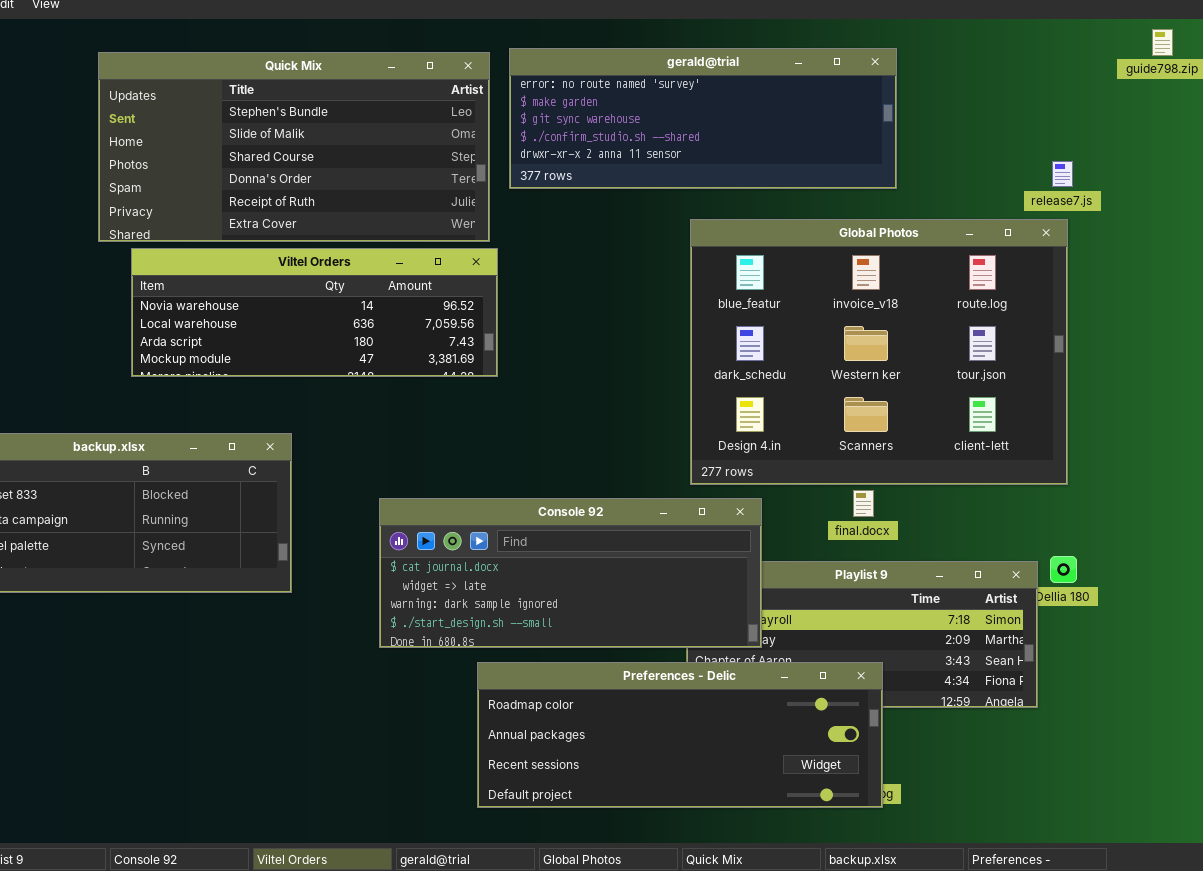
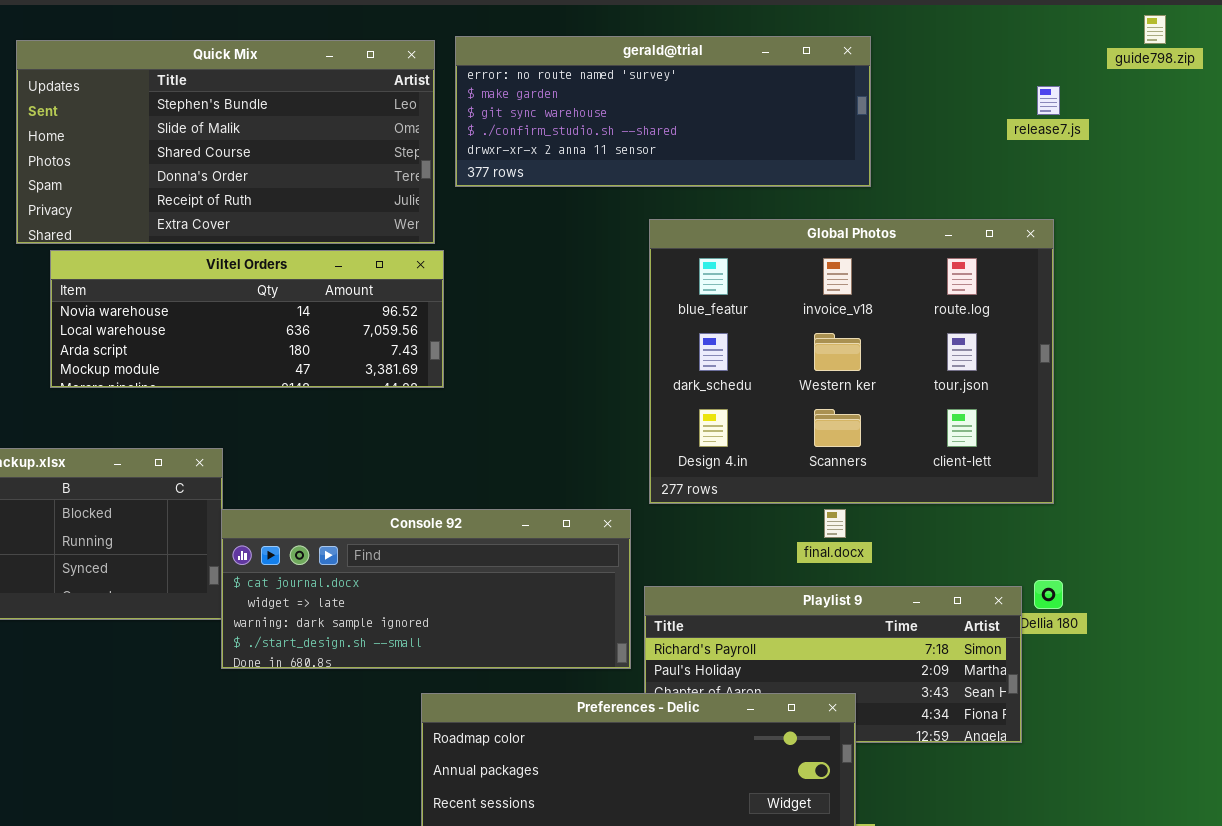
release7.js: [1052,161,1073,187] -> [1037,86,1060,115], moved
Console 92: [379,498,762,648] -> [221,509,631,669], moved

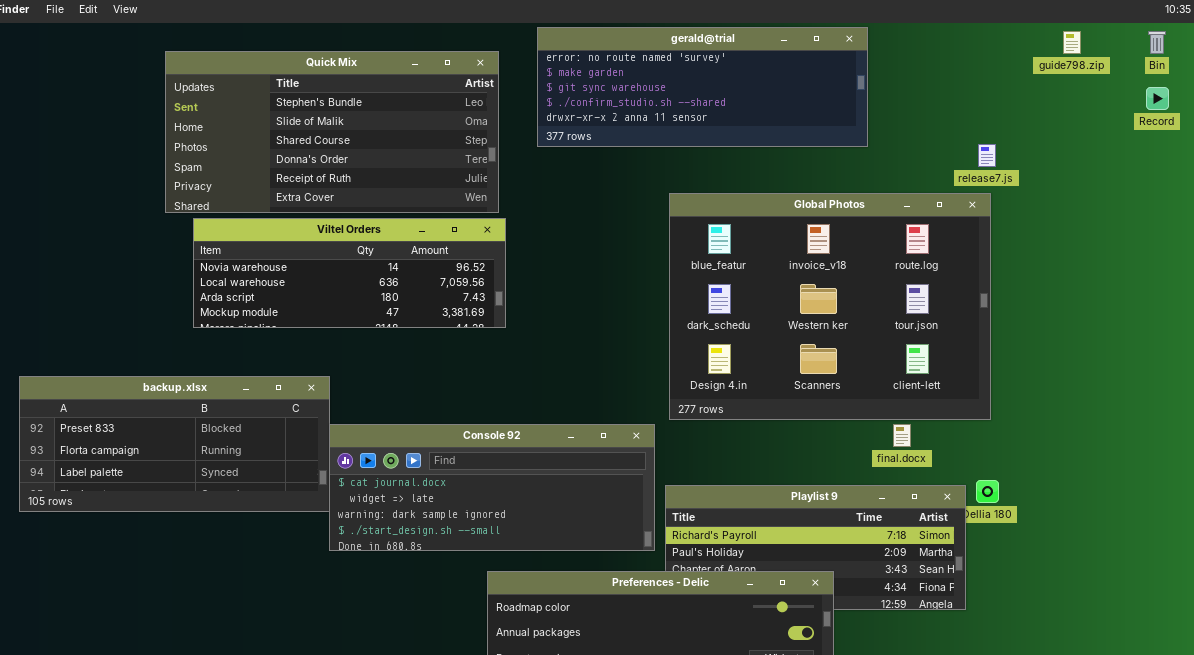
gerald@trial: [455,36,871,187] -> [537,27,868,147], moved
release7.js: [1037,86,1060,115] -> [978,144,996,167], moved
final.docx: [824,509,846,538] -> [893,424,911,447], moved

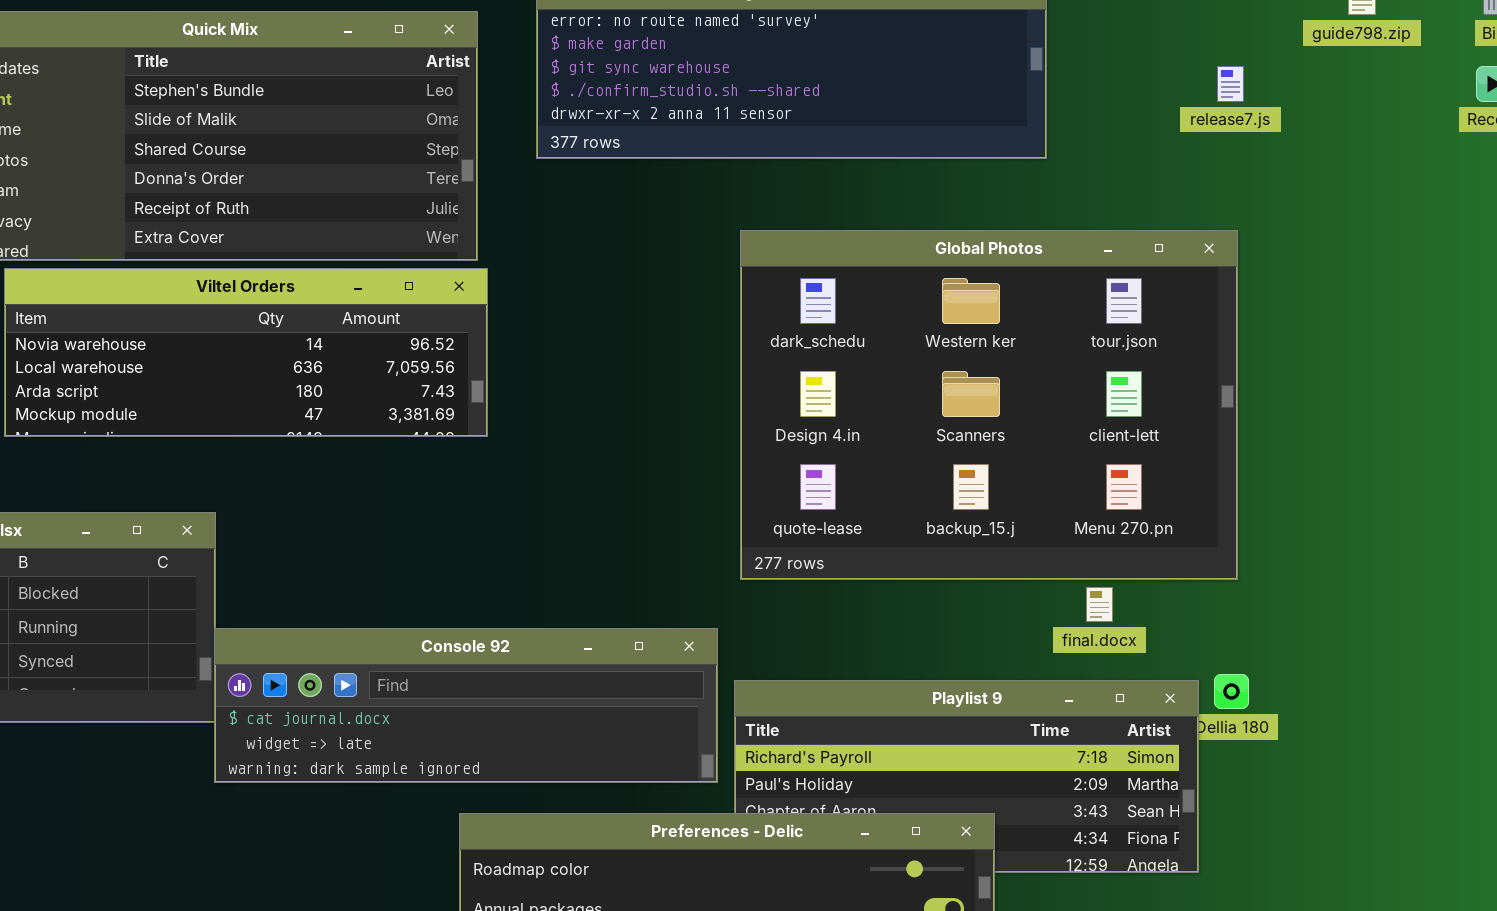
release7.js: [978,144,996,167] -> [1217,66,1244,102], moved
Global Photos: [669,193,991,420] -> [740,230,1238,580], scrolled down 1 row
Console 92: [329,424,655,551] -> [214,628,718,783], resized

